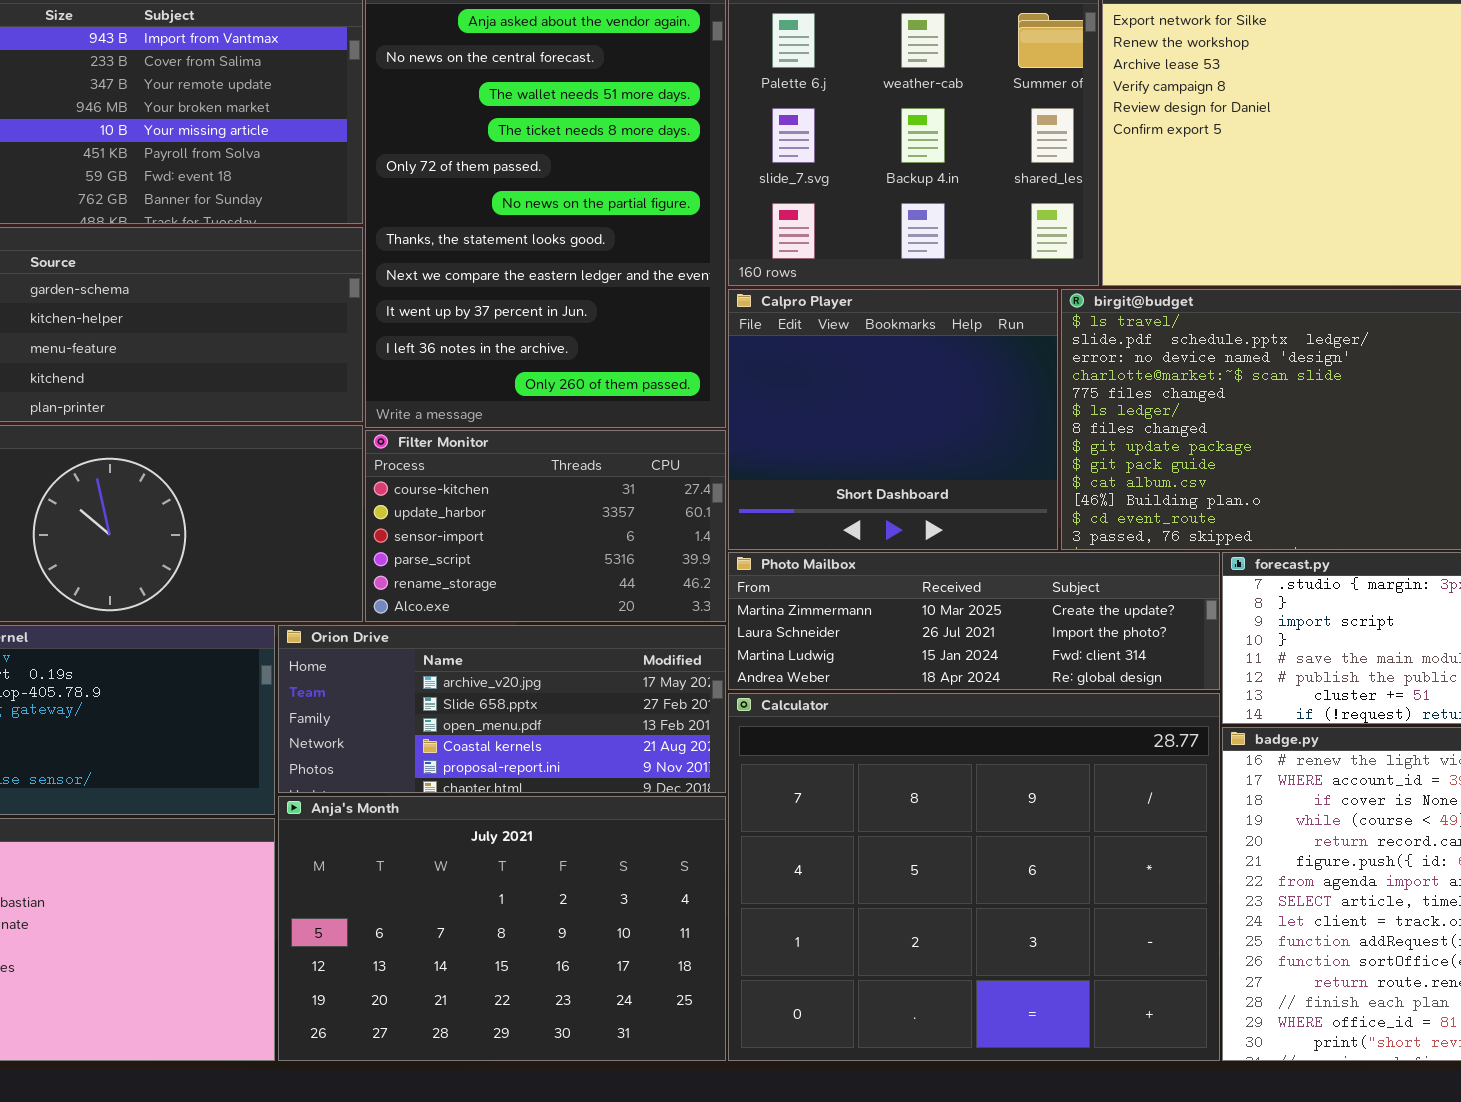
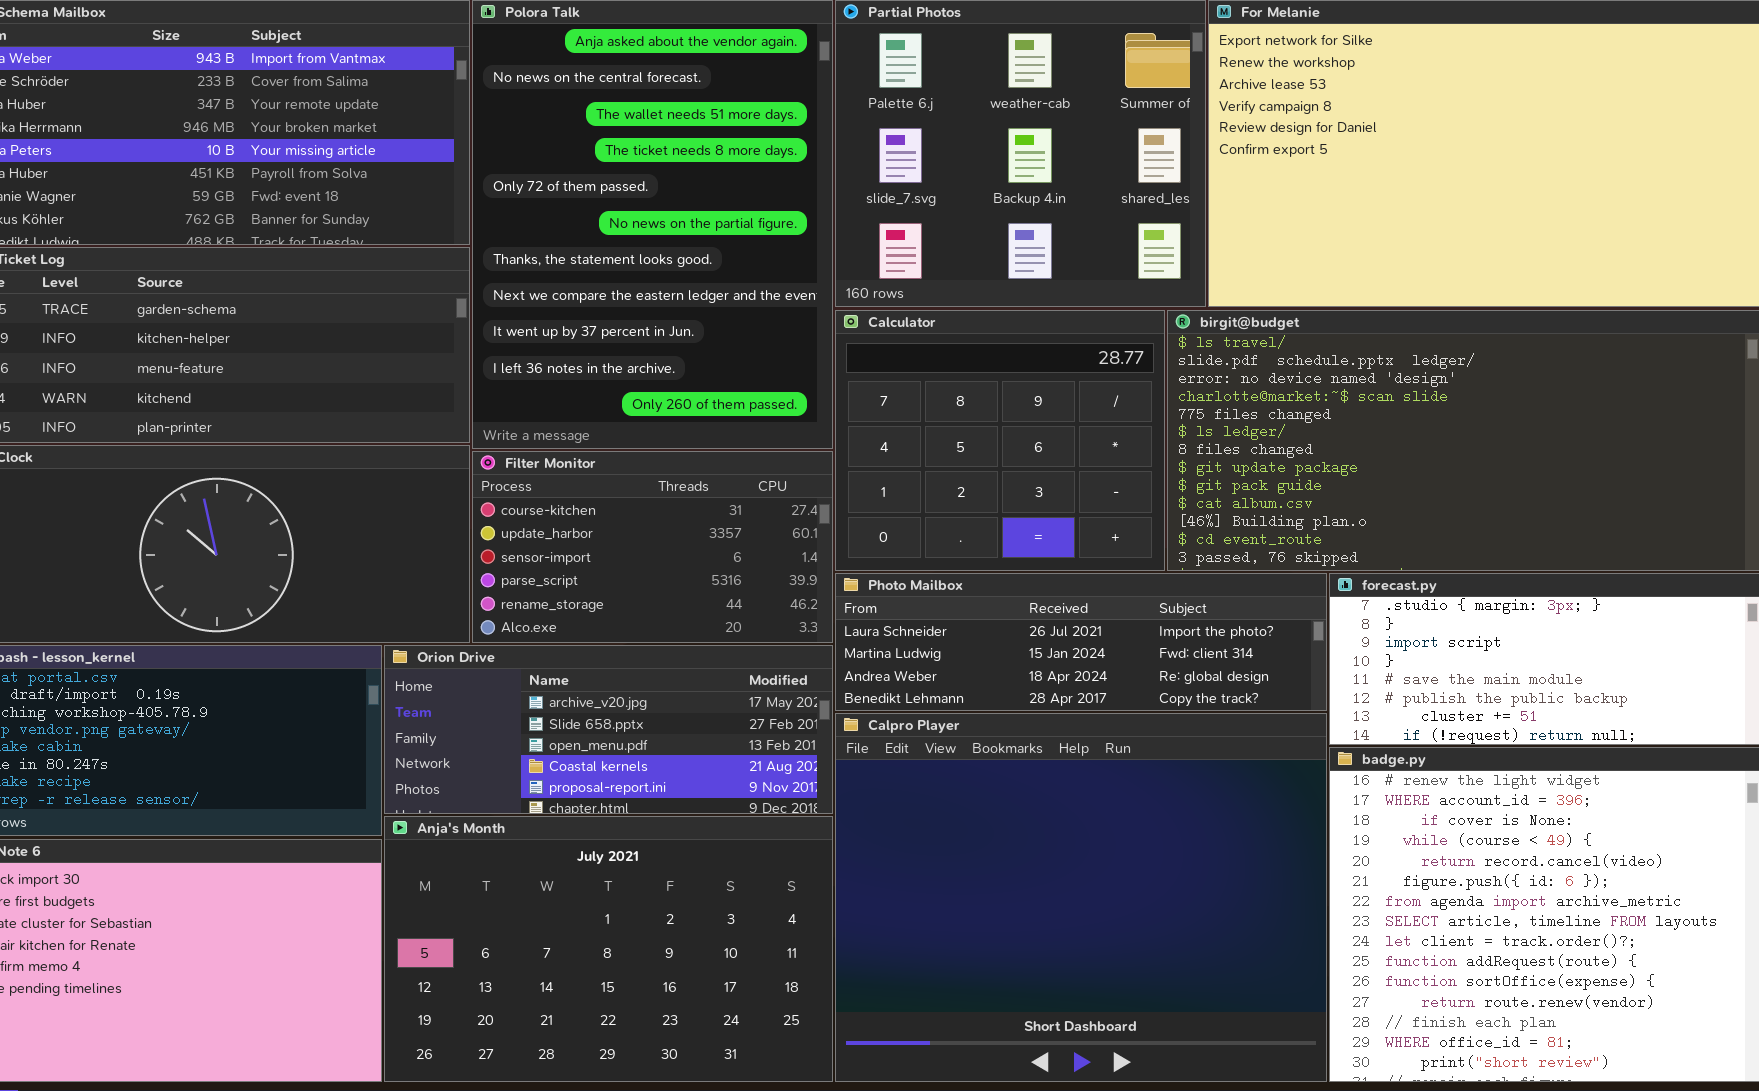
Calpro Player: [728,289,1058,550] -> [835,713,1327,1082], moved, resized
Photo Mailbox: [728,552,1220,690] -> [835,573,1327,711], scrolled down 1 row
Calculator: [728,693,1220,1061] -> [835,310,1165,571], moved, resized

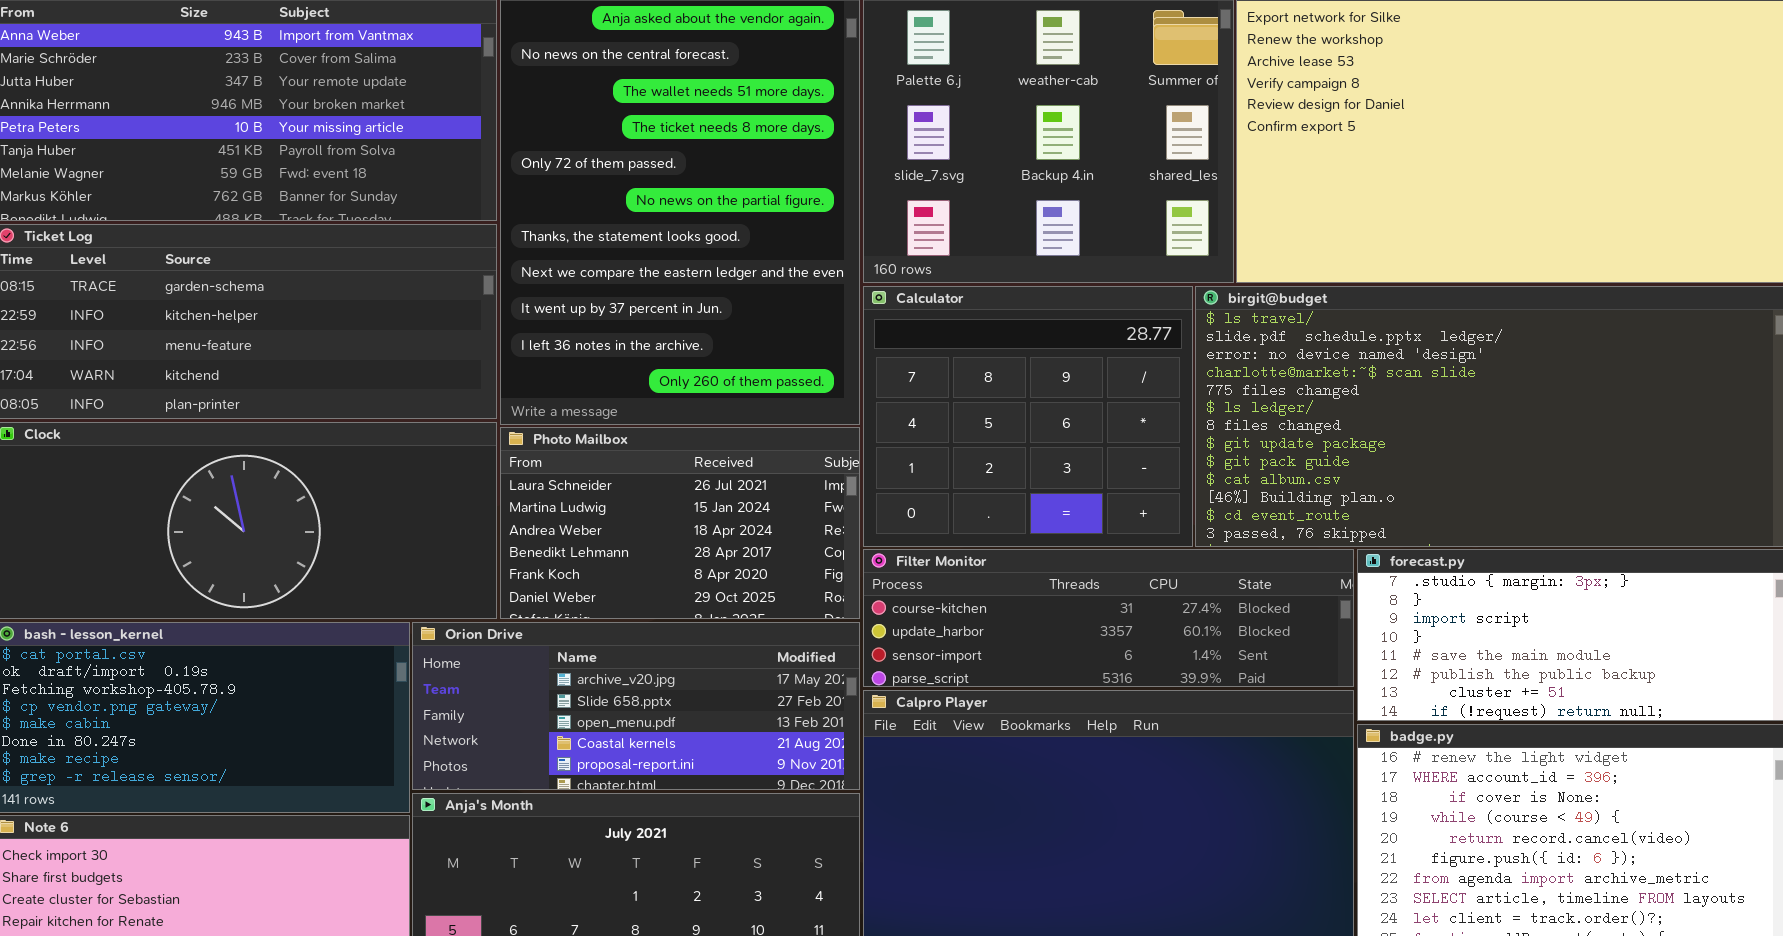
Filter Monitor: [472,451,833,643] -> [863,549,1354,687], moved, resized
Photo Mailbox: [835,573,1327,711] -> [500,427,860,619], moved, resized

